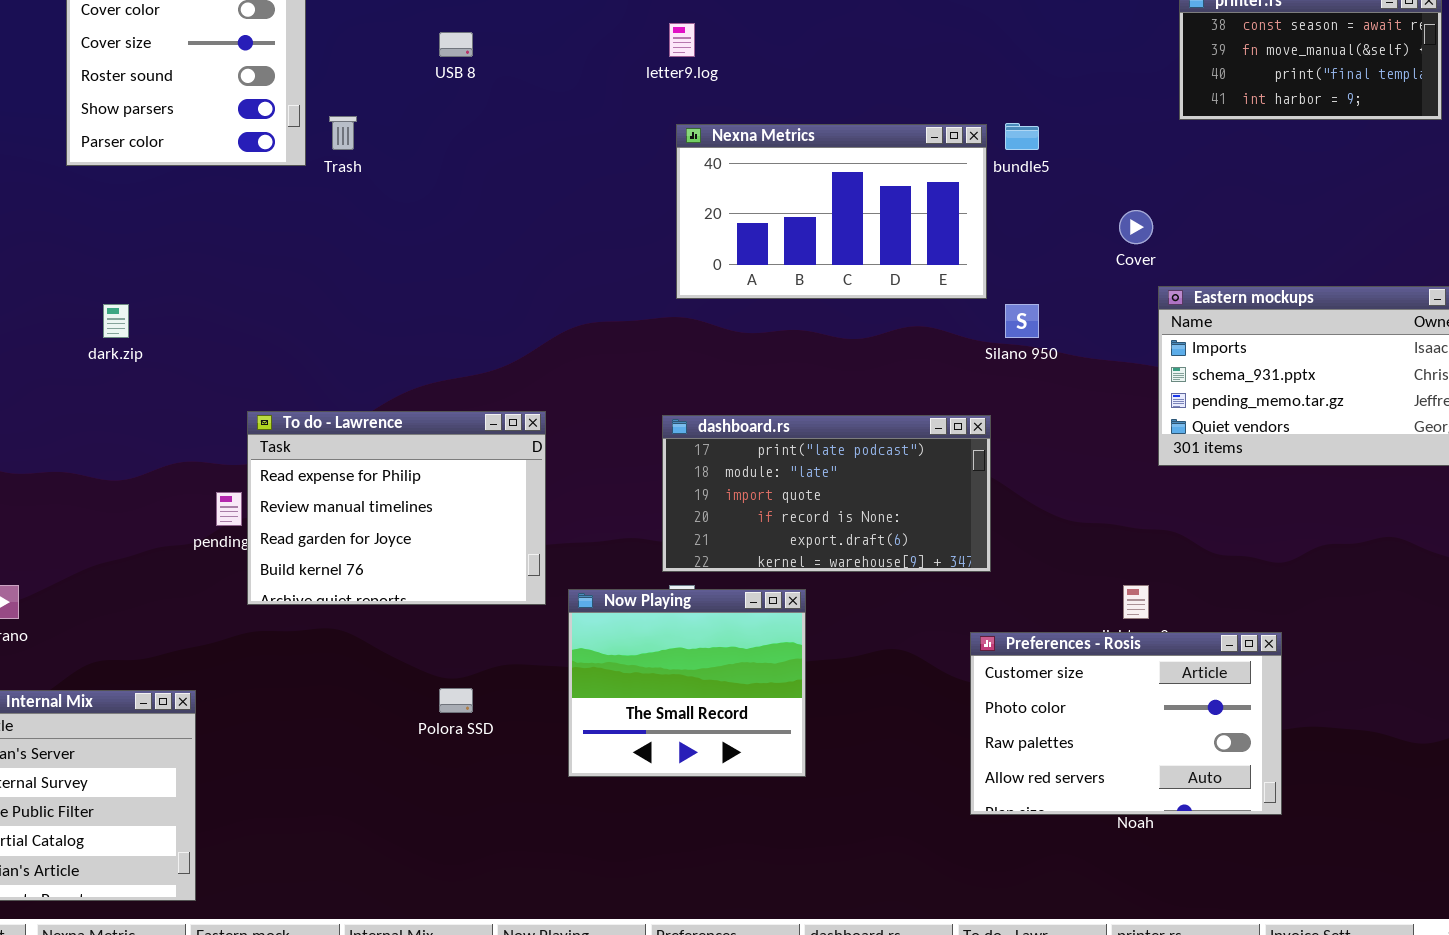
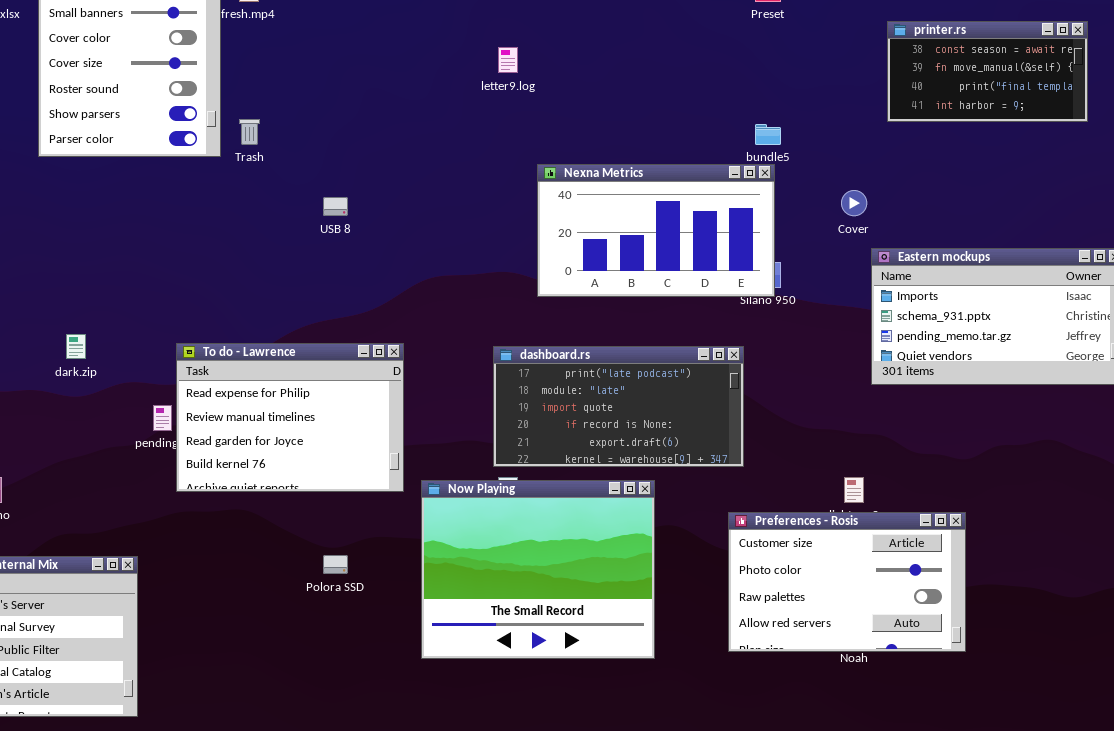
USB 8: [439,32,473,57] -> [323,197,348,216], moved
Nexna Metrics: [676,124,987,299] -> [537,164,775,297], moved
dark.zip: [103,304,129,338] -> [66,334,86,359], moved
Now Playing: [568,589,806,777] -> [421,480,655,659], resized

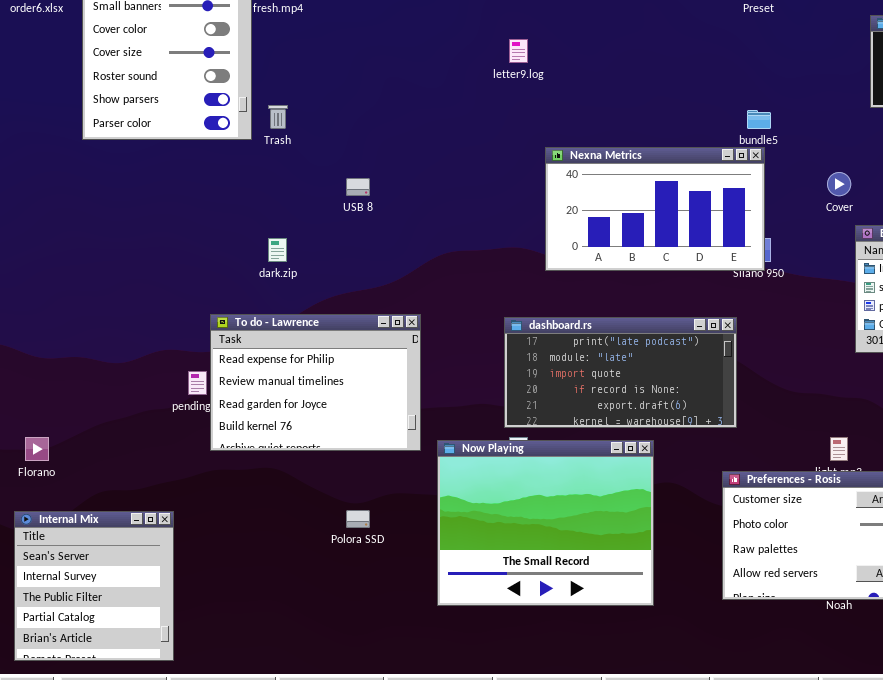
dark.zip: [66,334,86,359] -> [268,238,287,262], moved

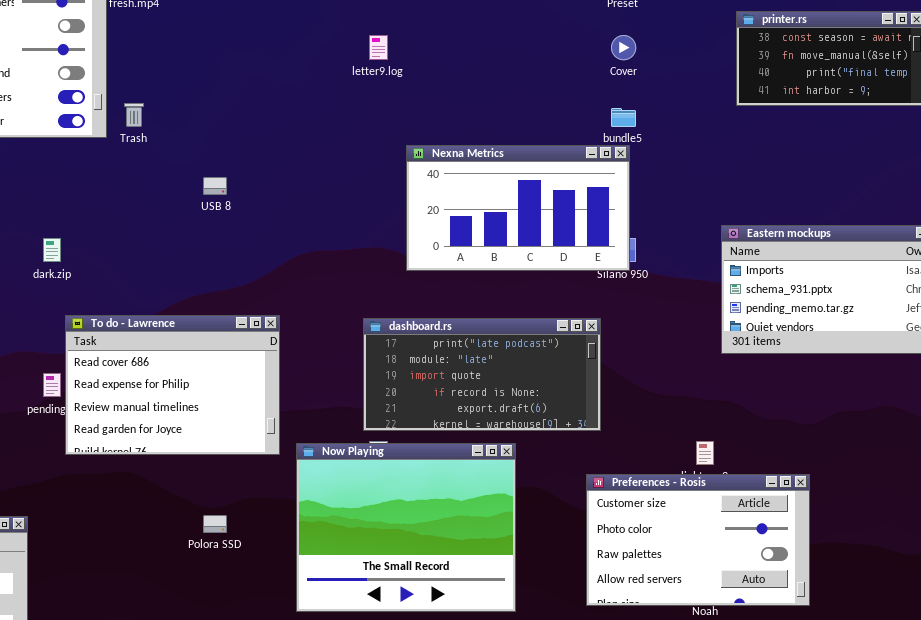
Cover: [827,172,851,196] -> [611,35,636,60], moved
dark.zip: [268,238,287,262] -> [43,238,61,262], moved
To do - Lawrence: [210,314,421,451] -> [65,315,280,455], scrolled up 1 row

